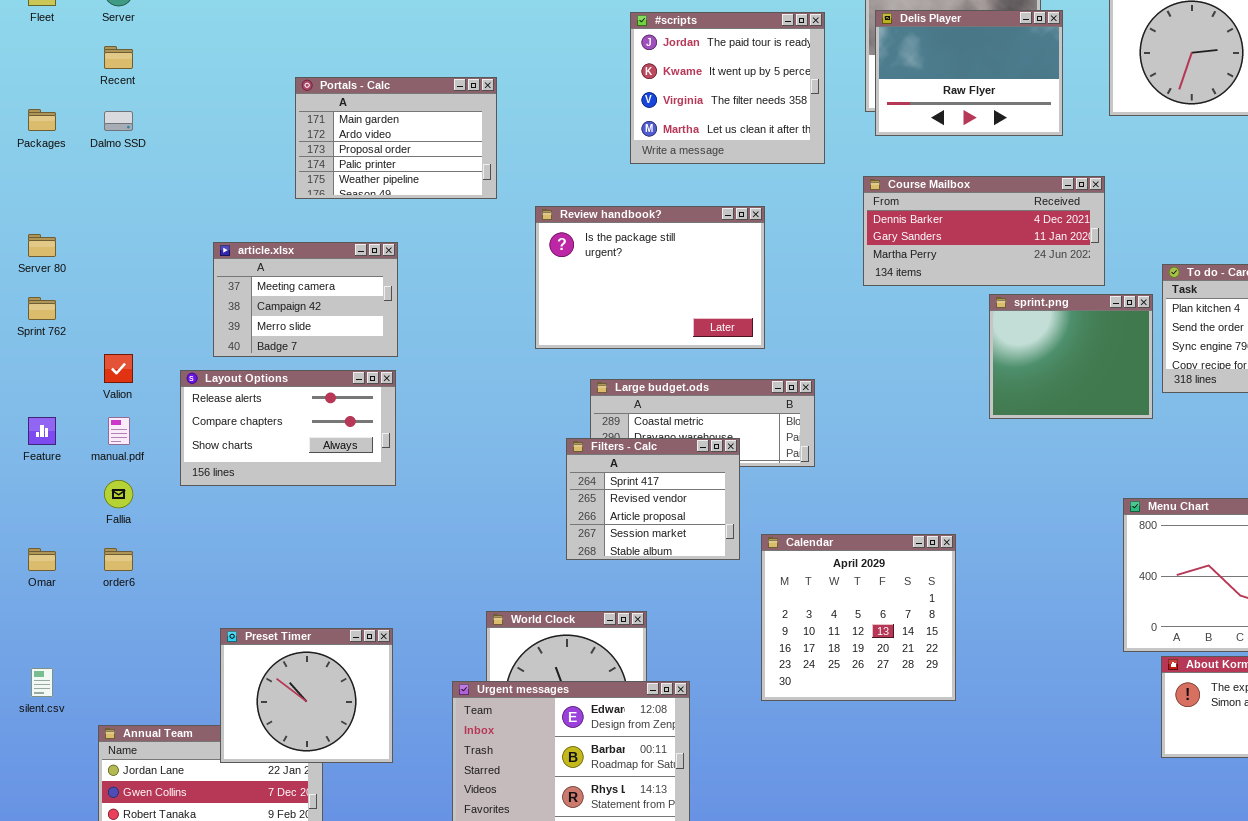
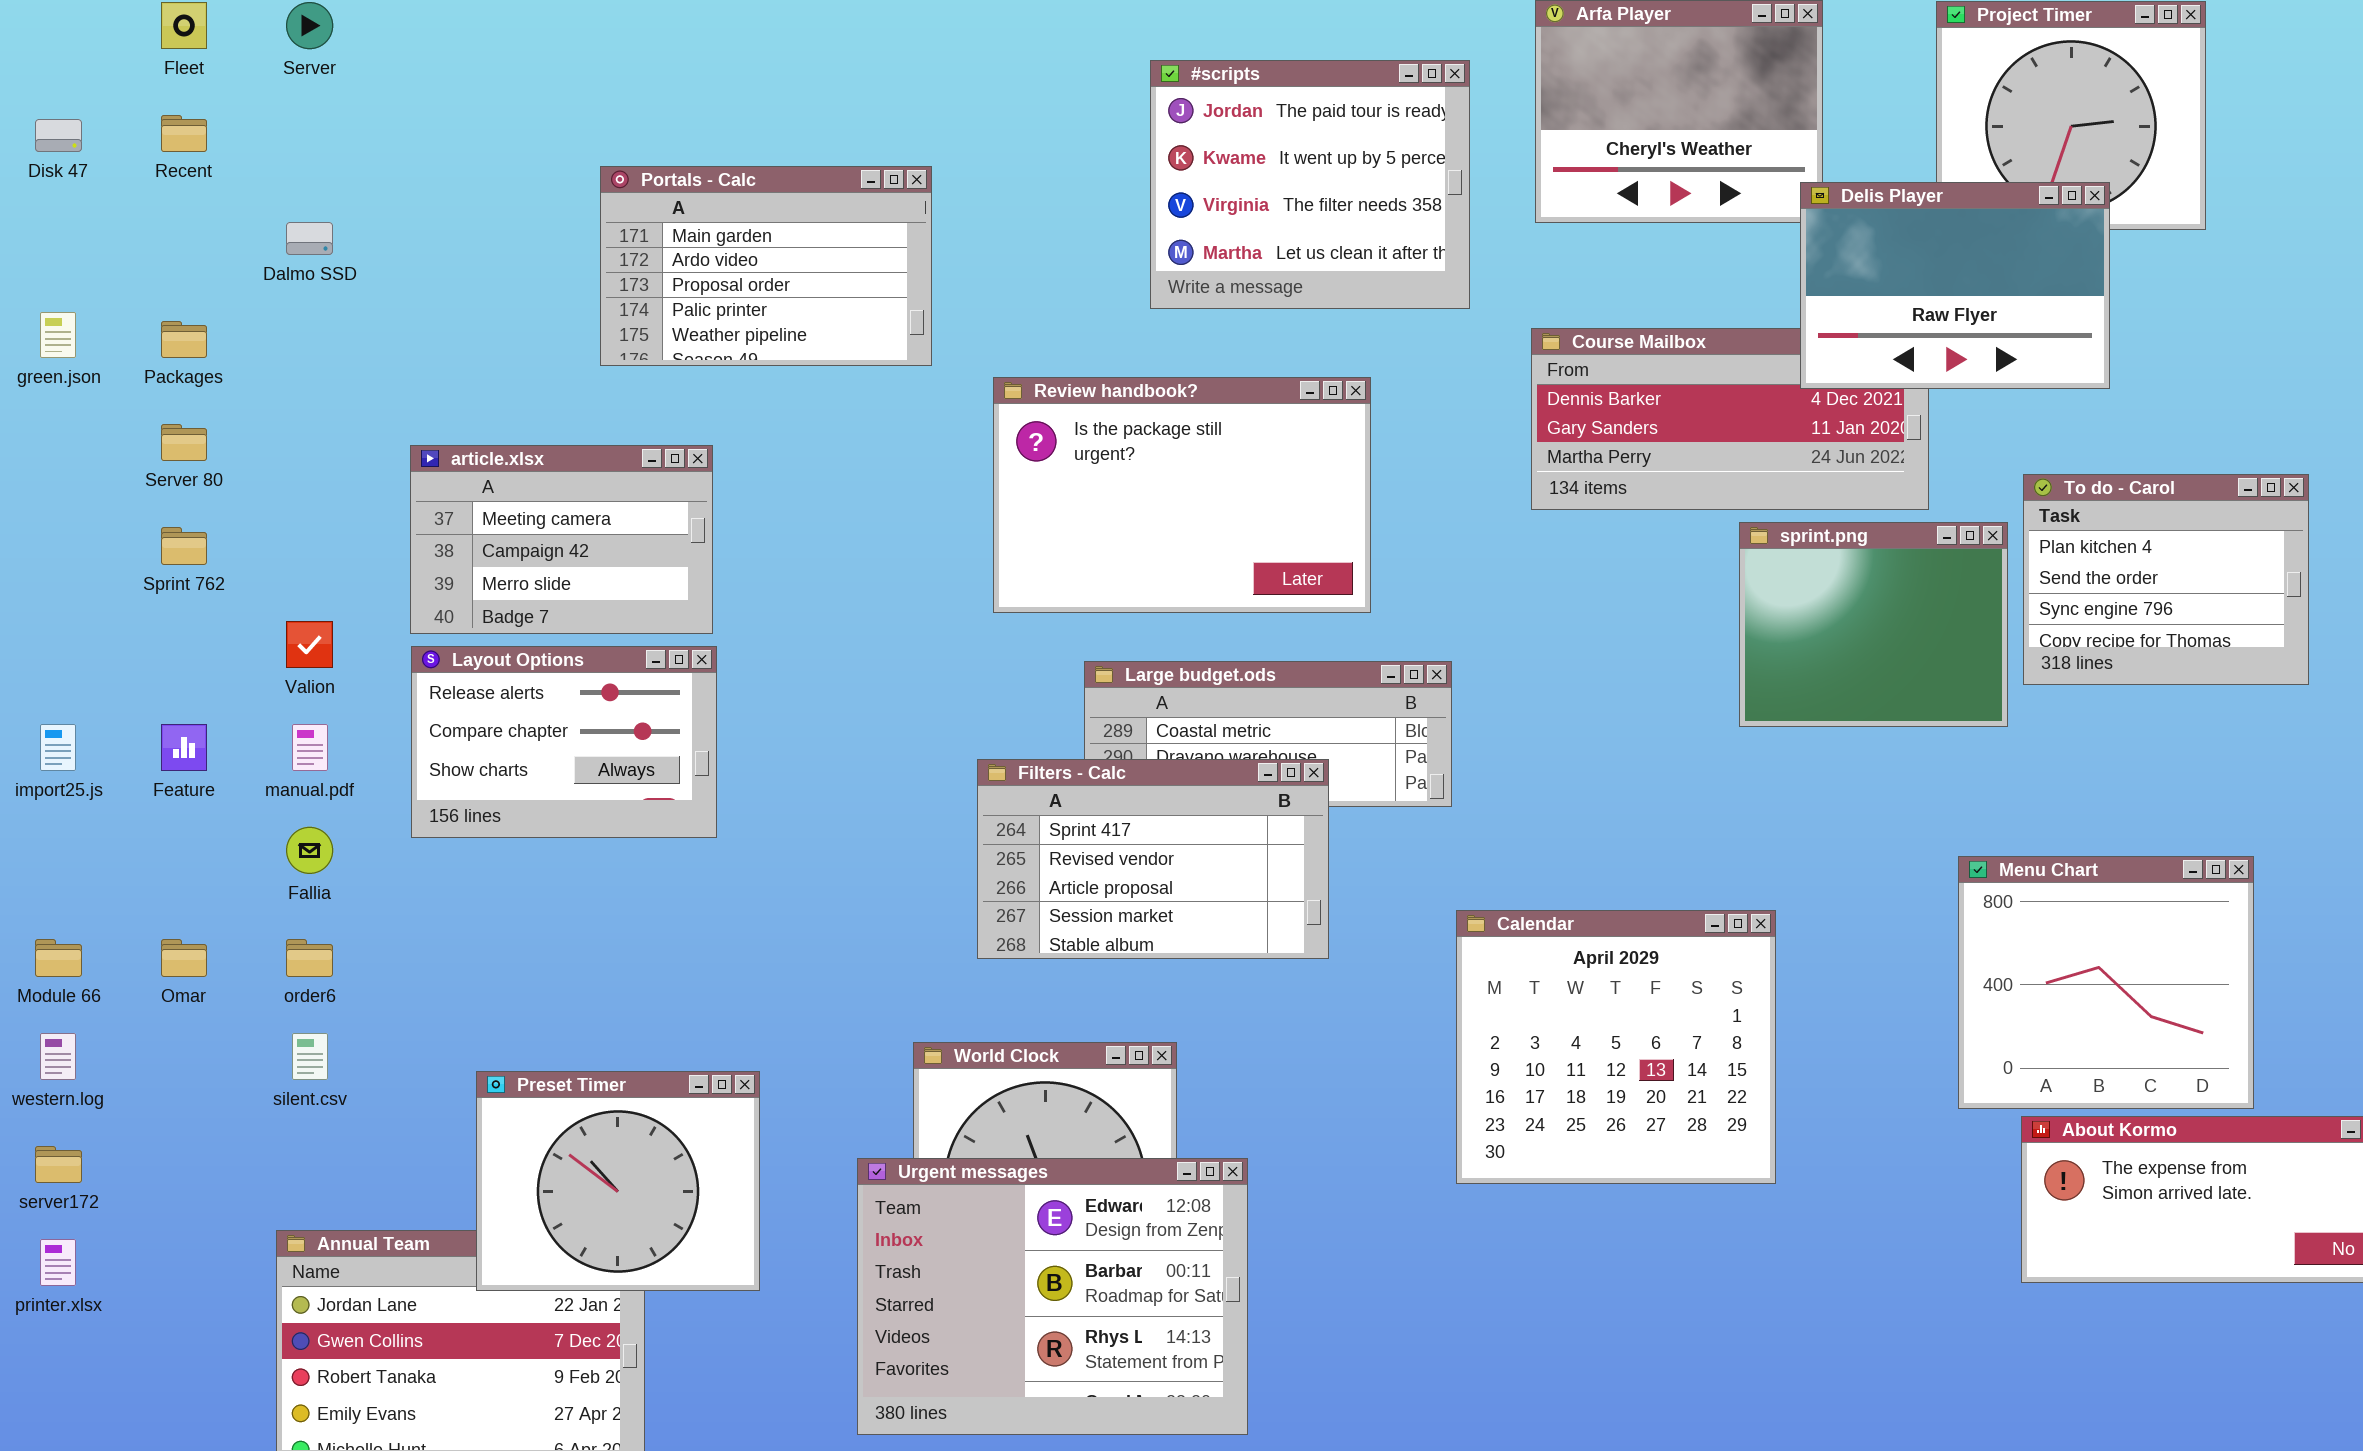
Delis Player: [875,10,1063,136] -> [1800,182,2110,389], moved
Recent: [104,46,133,69] -> [161,115,207,152], moved
Packages: [28,109,56,131] -> [161,321,207,358], moved
article.xlsx: [213,242,398,357] -> [410,445,713,634], moved
Layout Options: [180,370,396,486] -> [411,646,717,838], resized
Filters - Calc: [566,438,740,560] -> [977,759,1329,959], resized
Calendar: [761,534,956,701] -> [1456,910,1776,1184], moved
silent.csv: [31,668,53,697] -> [292,1033,328,1080], moved

